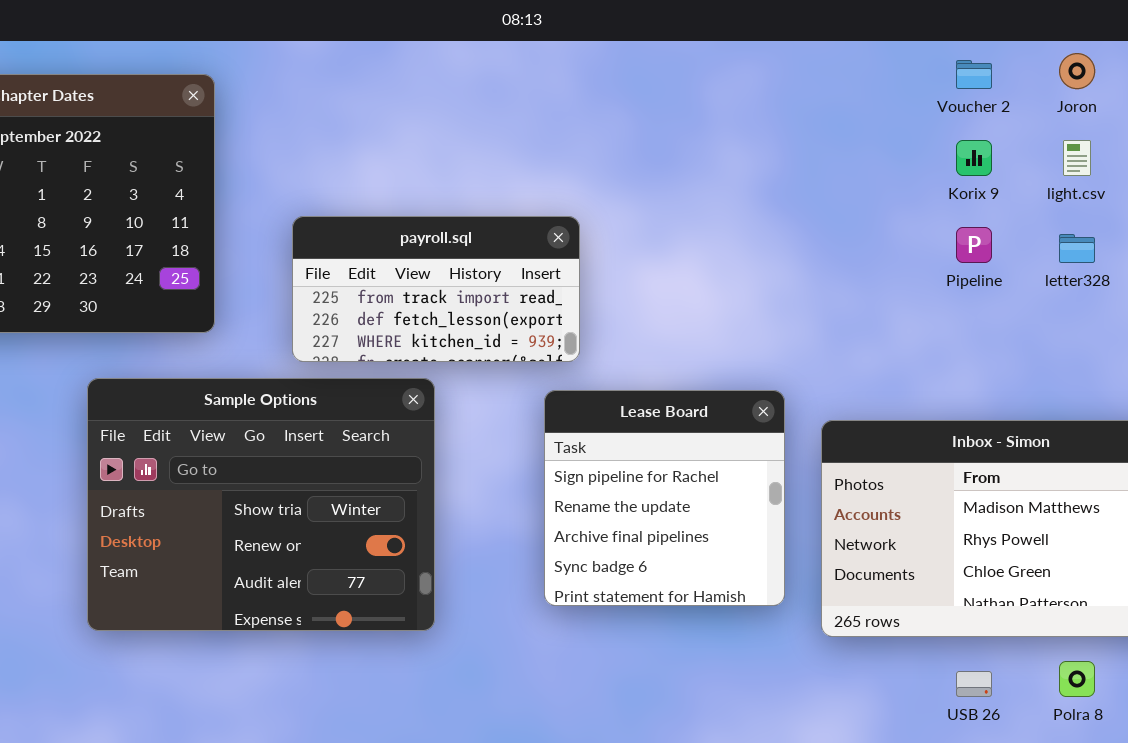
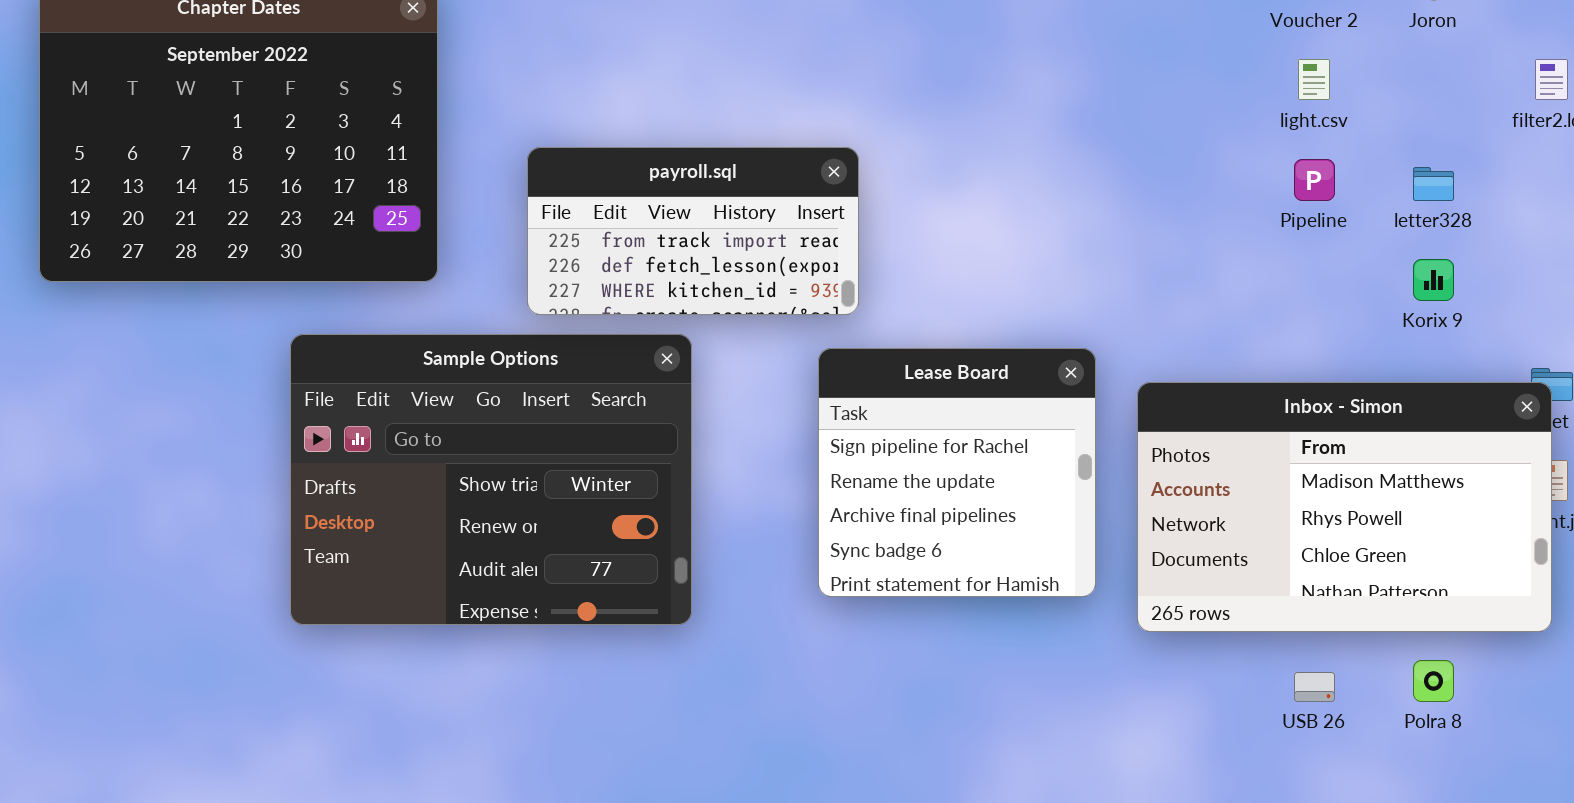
Korix 9: [956,140,992,176] -> [1413,259,1454,301], moved
light.csv: [1063,140,1091,176] -> [1298,59,1330,100], moved

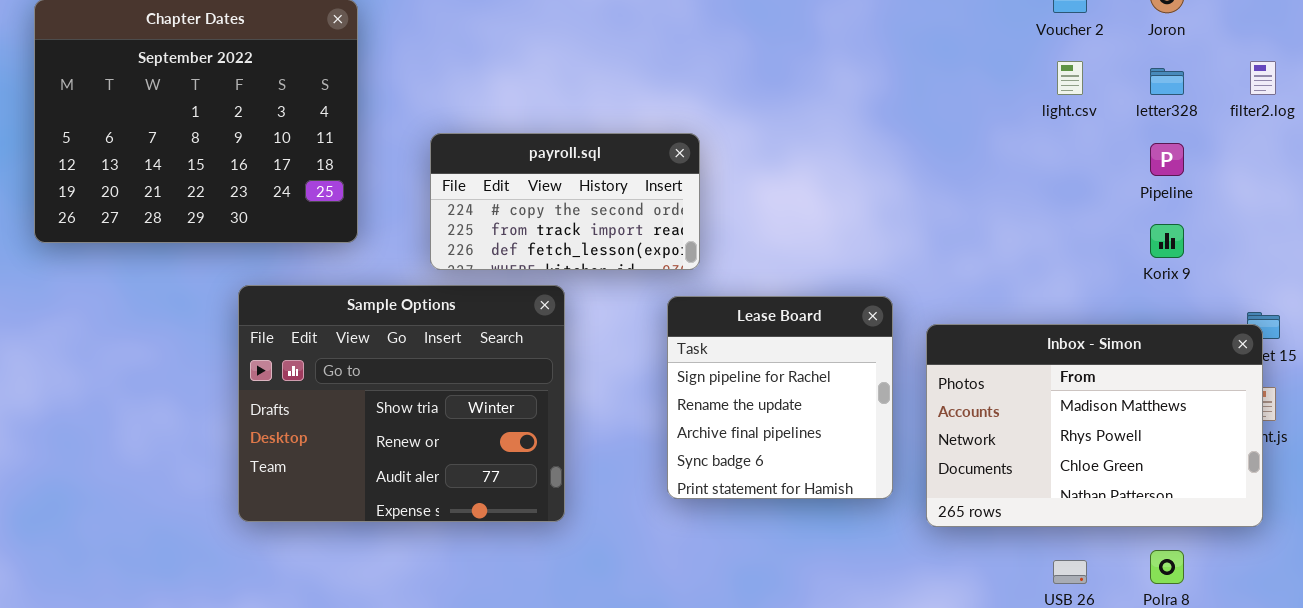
payroll.sql: [527,147,859,315] -> [430,133,700,270], scrolled up 1 row
Pipeline: [1294,159,1335,201] -> [1150,143,1184,176], moved
letter328: [1413,167,1454,201] -> [1150,68,1184,95], moved

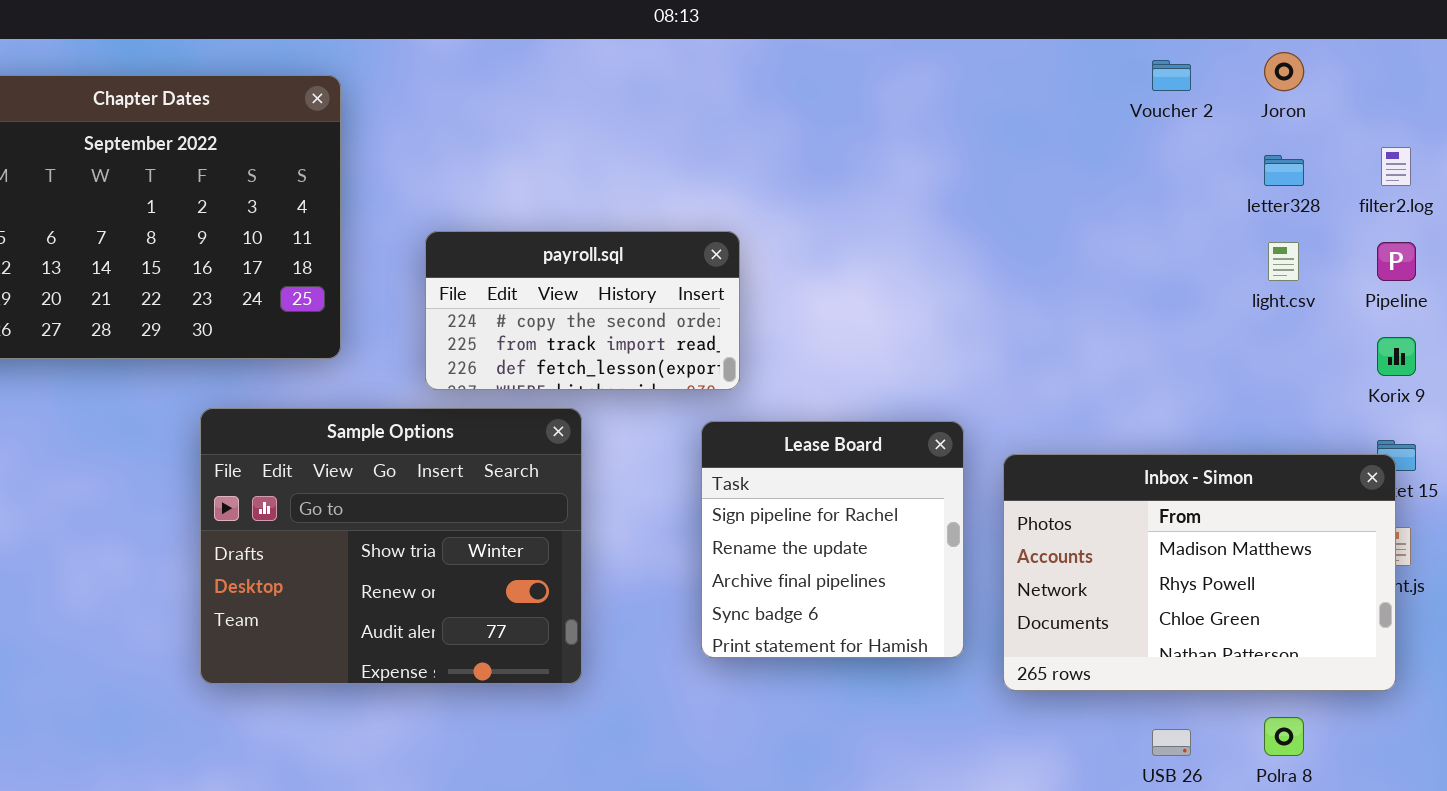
light.csv: [1057,61,1083,95] -> [1268,242,1299,281], moved
Pipeline: [1150,143,1184,176] -> [1377,242,1416,281], moved
Korix 9: [1150,224,1184,258] -> [1377,337,1416,376], moved

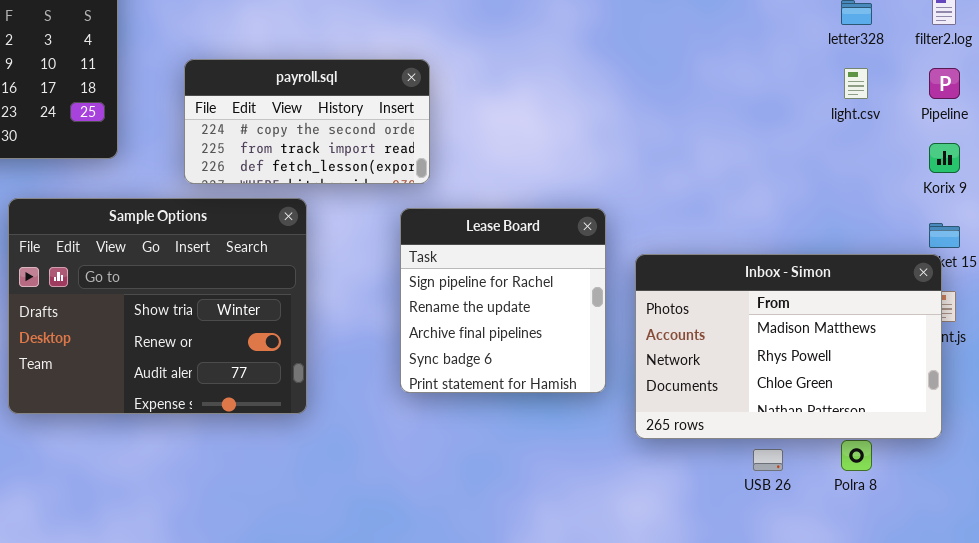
Inbox - Simon: [1003,454,1396,691] -> [635,254,942,439], moved

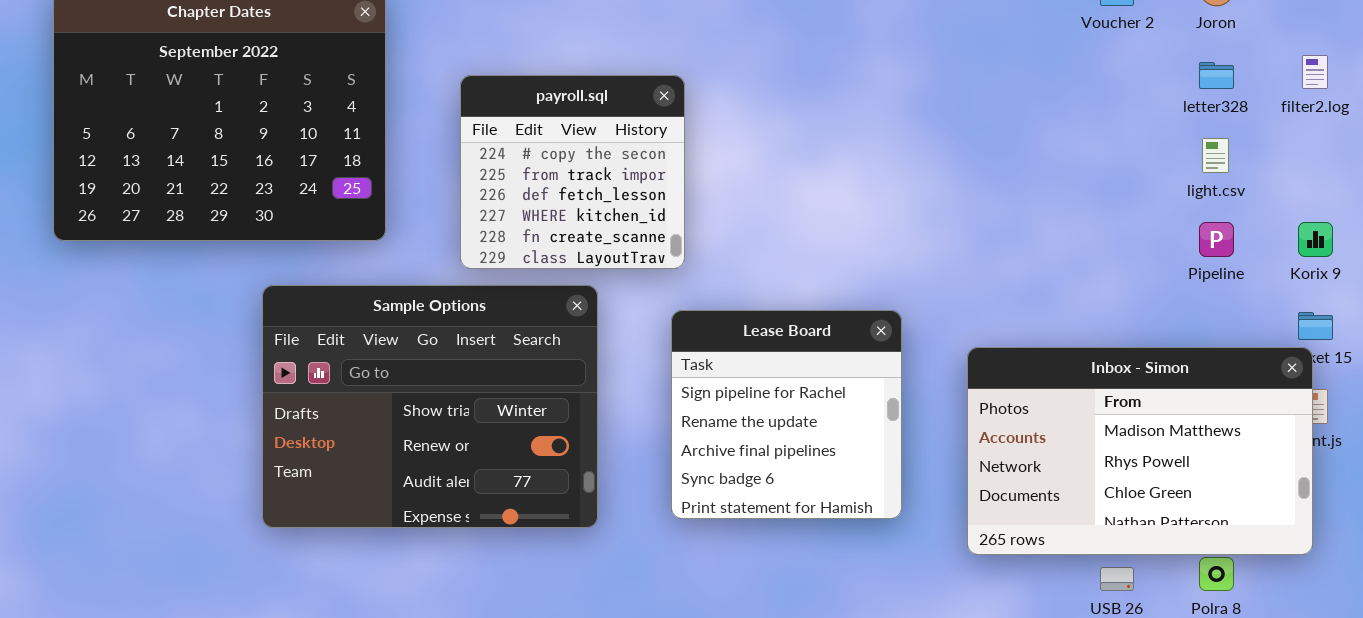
payroll.sql: [184,59,430,184] -> [460,75,685,269], resized
Pipeline: [929,68,960,99] -> [1199,222,1234,257], moved
Lease Board: [400,208,606,393] -> [671,310,902,519], moved

